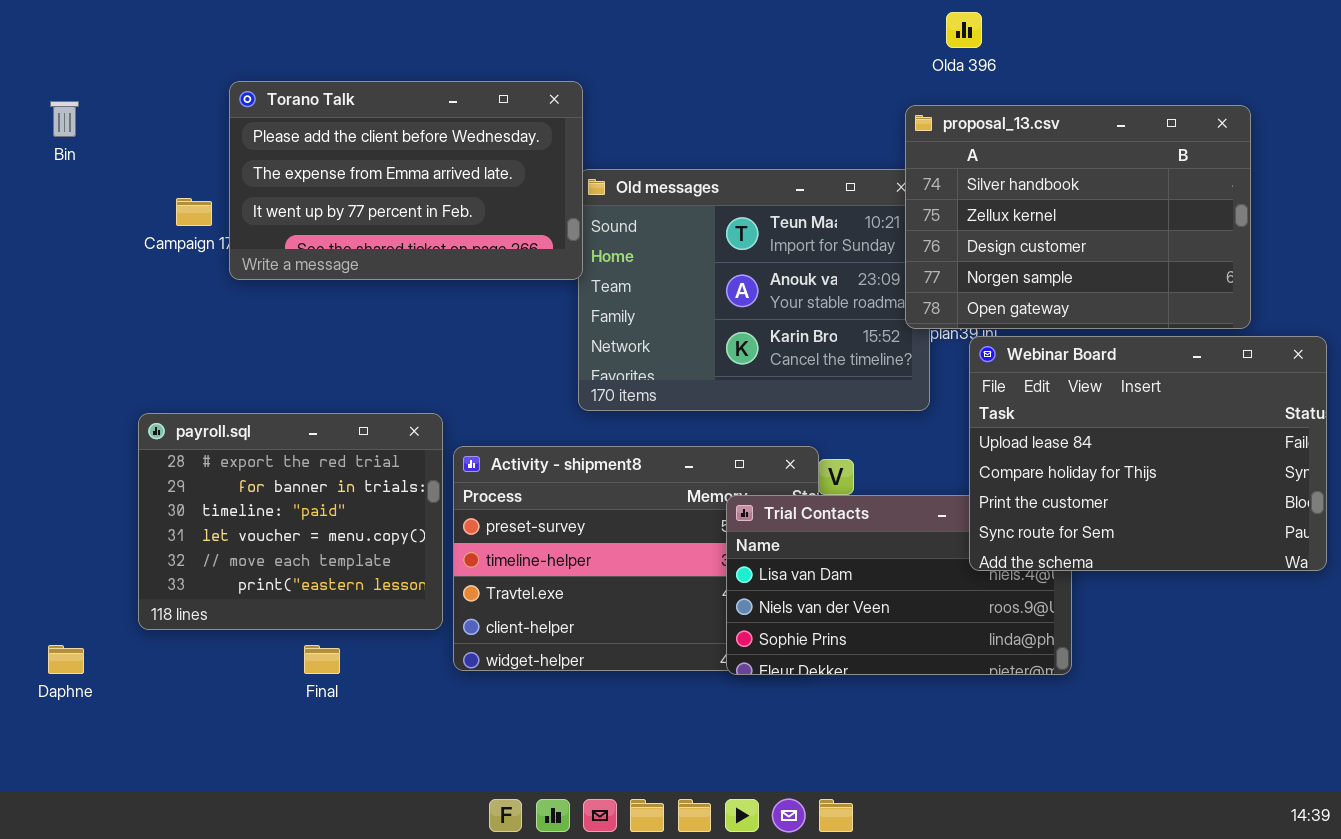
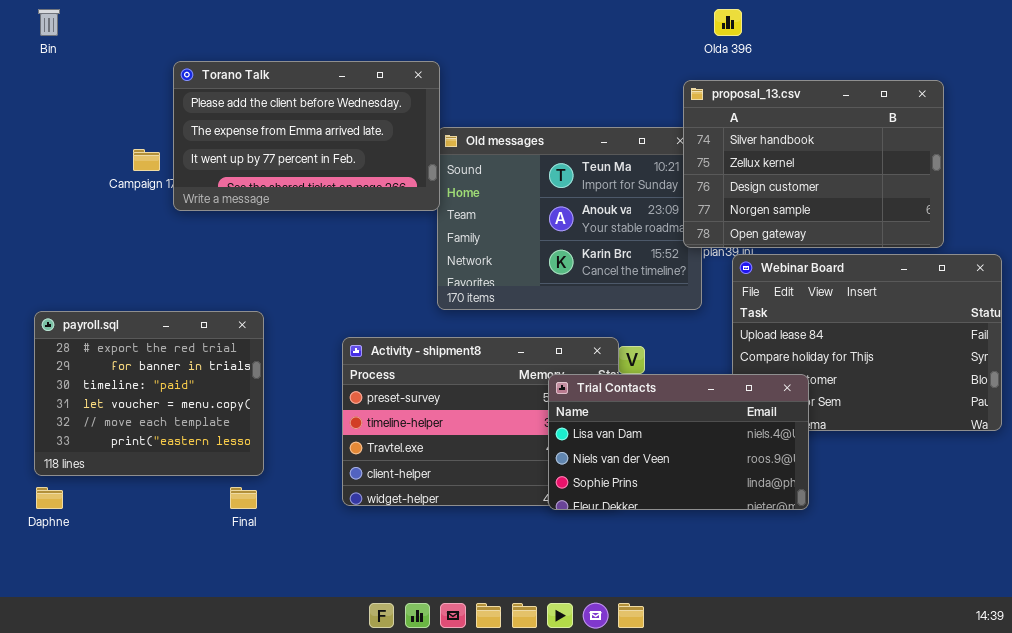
Bin: [50,101,79,137] -> [38,9,60,36], moved
payroll.sql: [138,413,443,630] -> [34,311,264,476], moved
Trial Contacts: [726,495,1072,675] -> [548,374,809,510], raised

